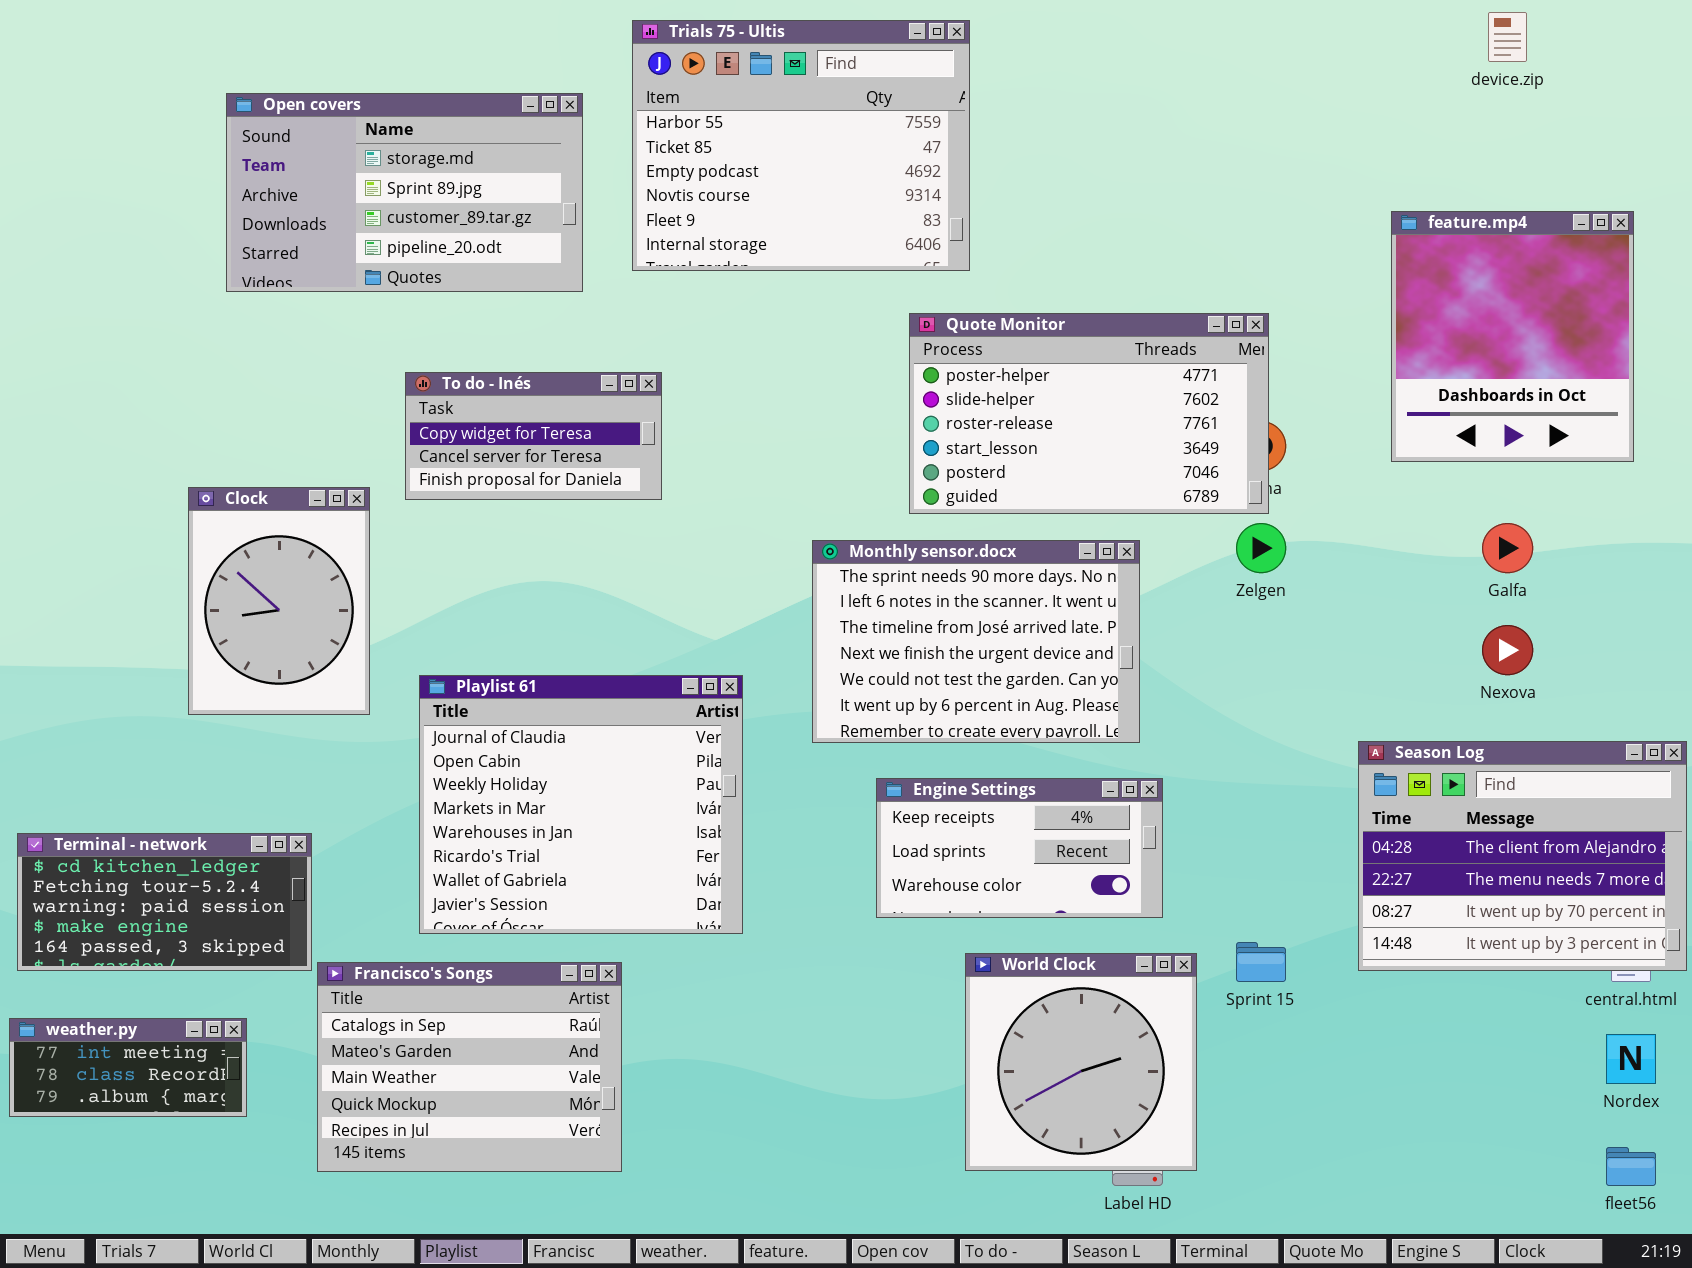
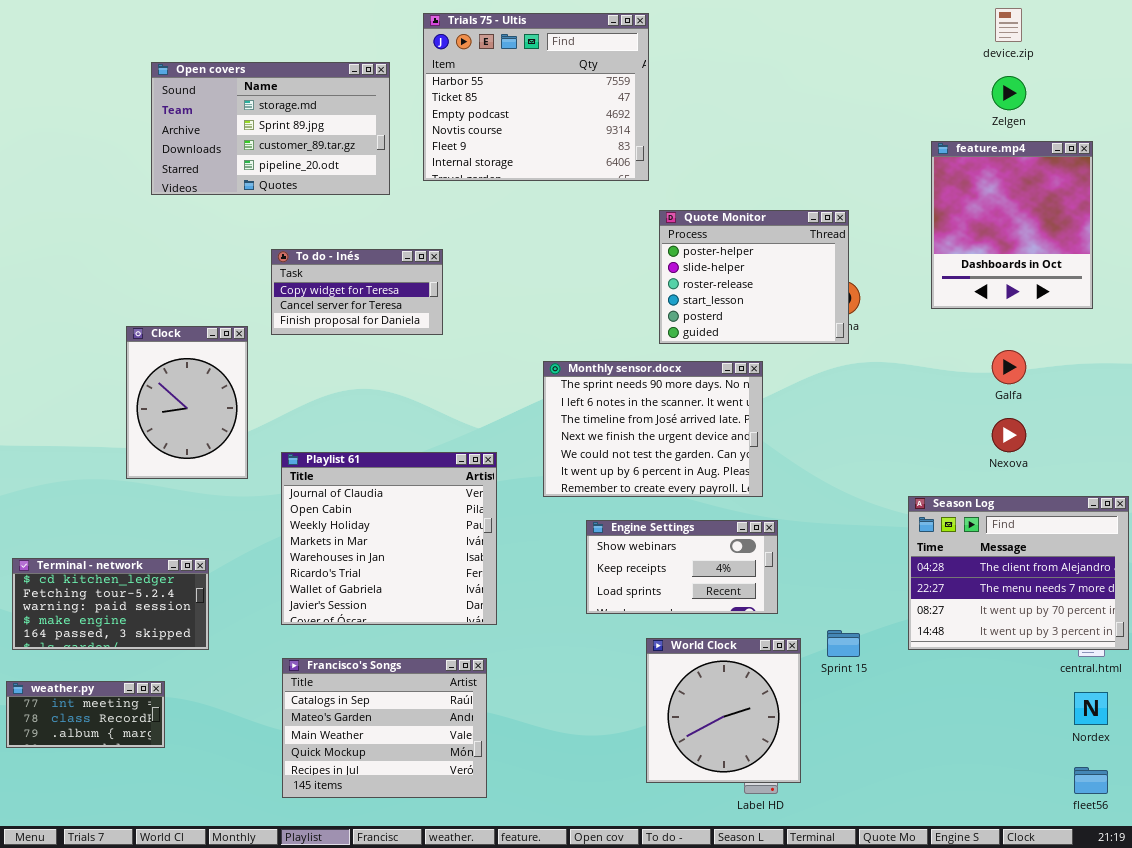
Quote Monitor: [909,313,1269,514] -> [659,210,849,344], resized
Zelgen: [1236,523,1286,573] -> [992,76,1026,110], moved
Engine Settings: [876,778,1163,918] -> [586,520,778,614], scrolled up 1 row
Francisco's Songs: [317,962,622,1172] -> [282,658,487,798], moved

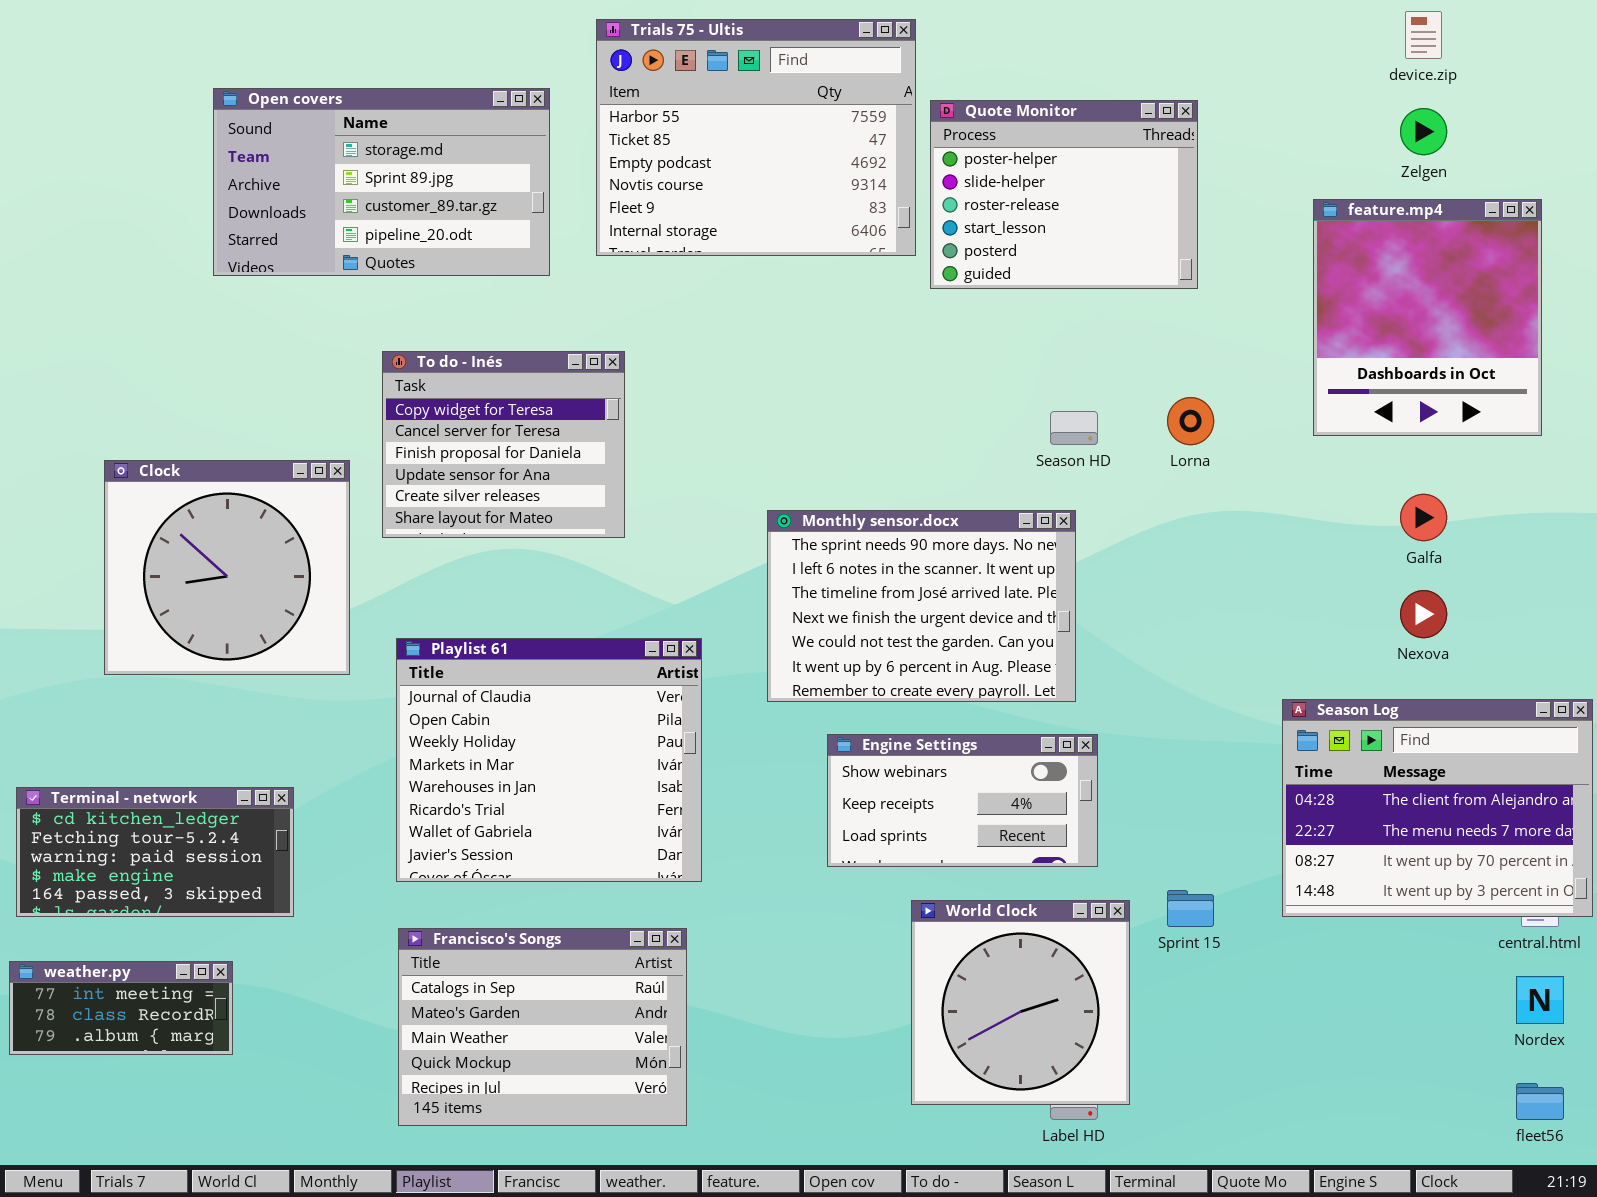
Quote Monitor: [659,210,849,344] -> [930,100,1198,289], moved
To do - Inés: [271,249,443,335] -> [382,351,625,538], resized
Clock: [126,326,248,479] -> [104,460,350,675], resized

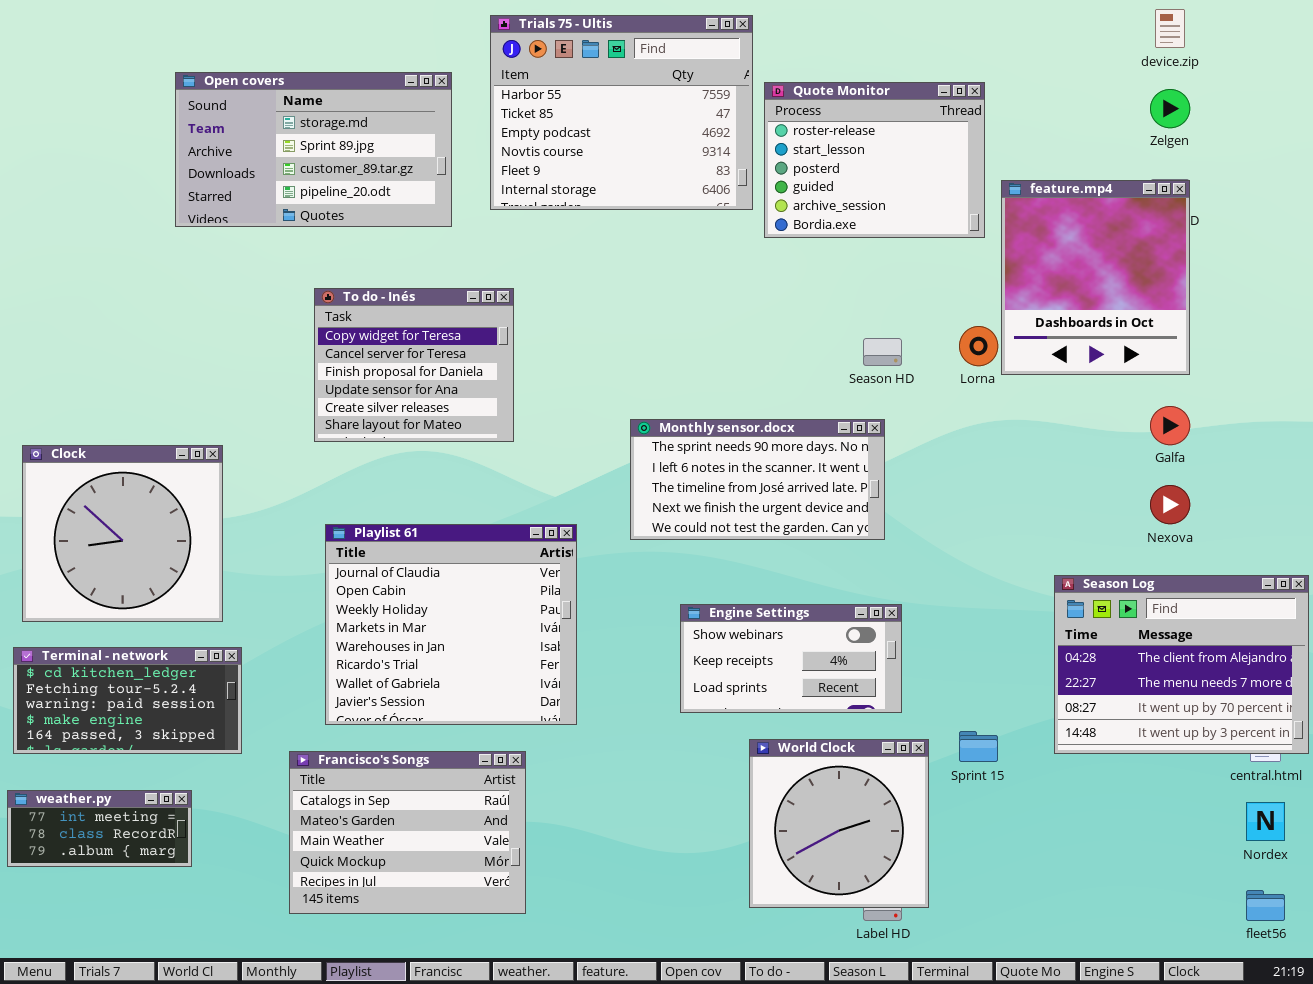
Quote Monitor: [930,100,1198,289] -> [764,82,985,238], scrolled down 2 rows
feature.mp4: [1313,199,1542,436] -> [1001,180,1190,375], moved
Clock: [104,460,350,675] -> [22,445,223,622], moved
Monthly sensor.docx: [767,510,1076,702] -> [630,419,885,540], resized
Francisco's Songs: [398,928,687,1126] -> [289,751,526,914], moved

